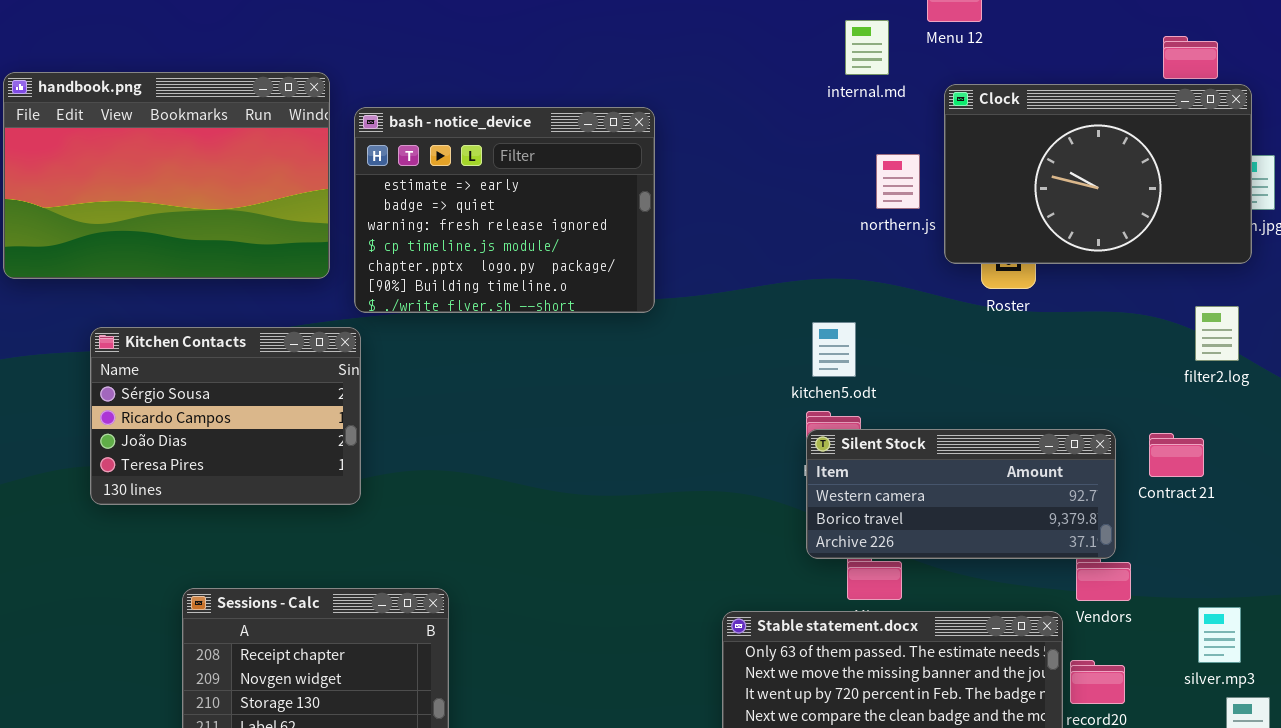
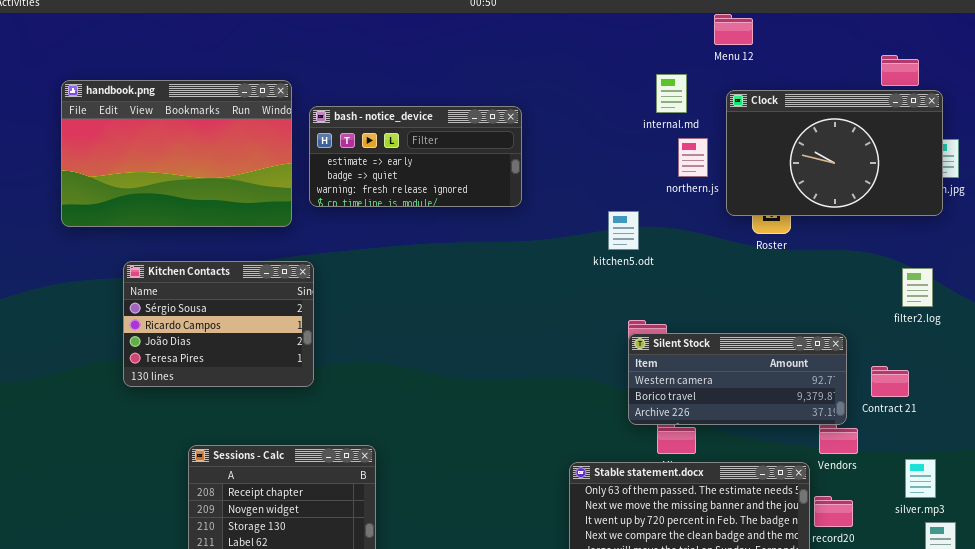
internal.md: [845,20,889,75] -> [656,74,687,113], moved
bash - notice_device: [354,107,655,313] -> [309,106,522,207], resized
filter2.log: [1195,306,1239,361] -> [902,268,933,307], moved
kitchen5.odt: [812,322,856,377] -> [608,211,639,250], moved
Contract 21: [1149,433,1204,477] -> [871,366,909,397], moved

